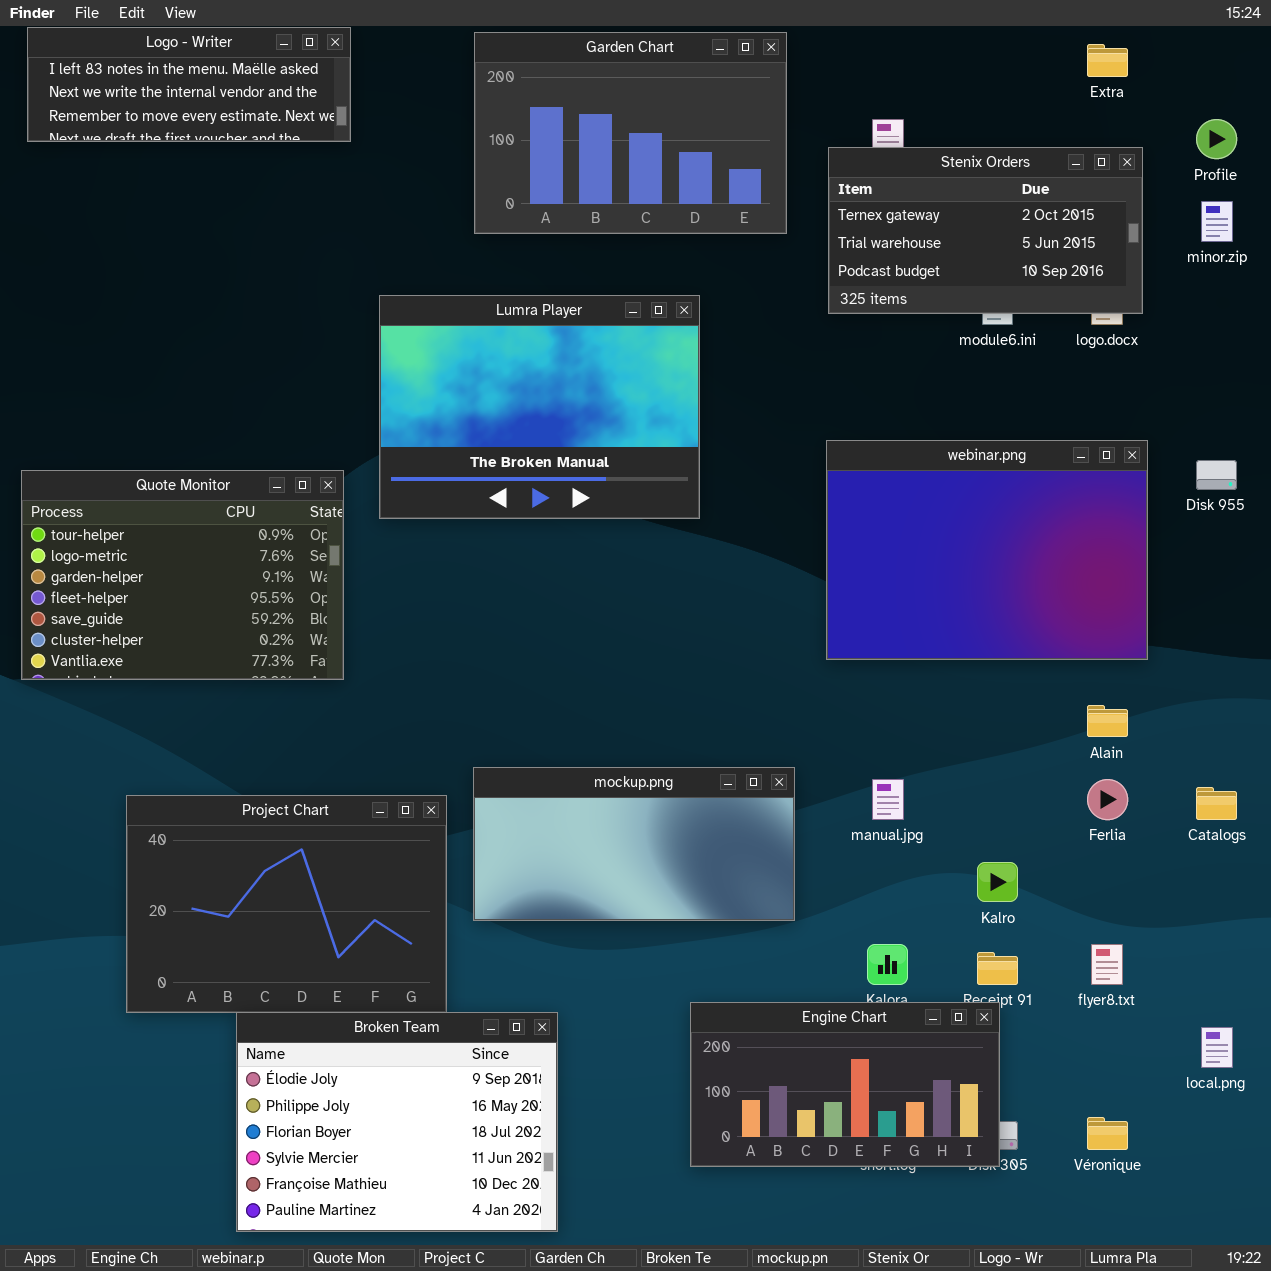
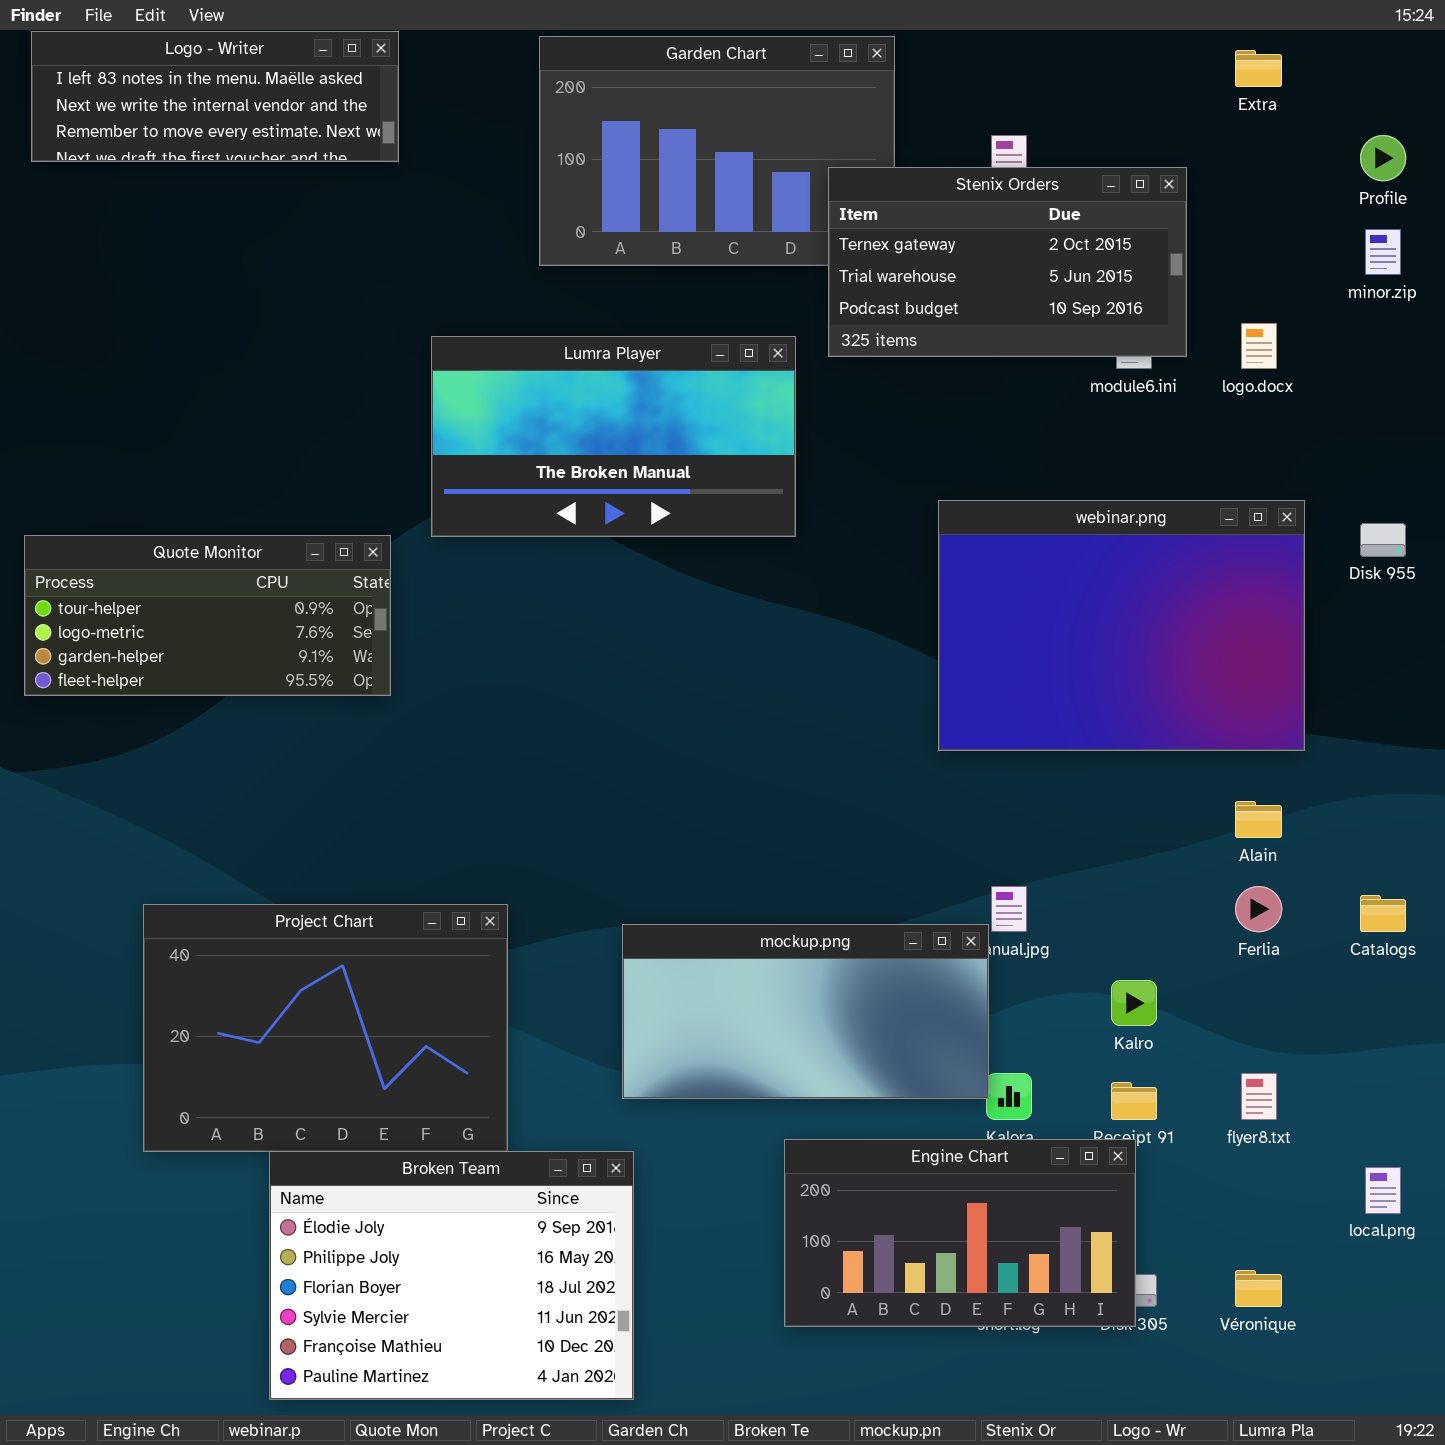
Stenix Orders: [828,147,1143,314] -> [828,167,1187,357], moved
Lumra Player: [379,295,700,519] -> [431,336,796,537], resized
Quote Monitor: [21,470,344,680] -> [24,535,391,696], resized
mockup.png: [473,767,795,921] -> [622,924,989,1099], moved

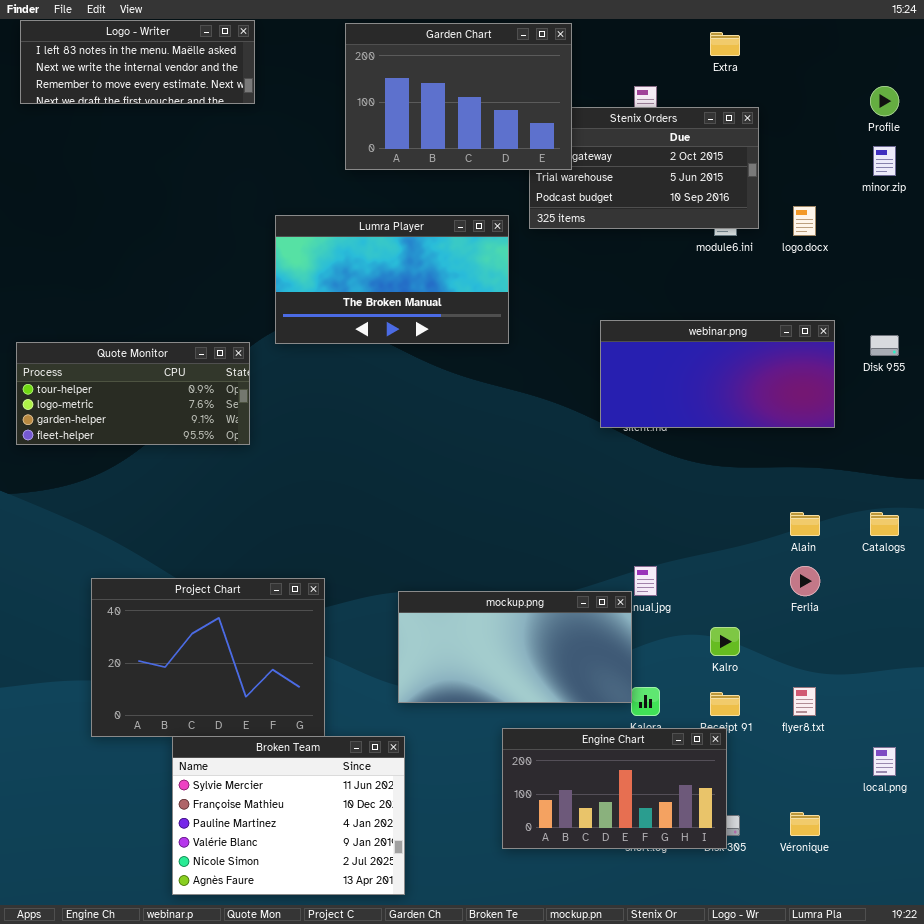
Garden Chart: [539,36,895,266] -> [345,23,572,170], raised
Extra: [1235,50,1282,87] -> [710,32,740,56], moved
webinar.png: [938,500,1305,751] -> [600,320,835,428], resized
Catalogs: [1360,895,1406,932] -> [870,512,899,536], moved
Broken Team: [269,1151,634,1400] -> [172,736,405,895], scrolled down 3 rows

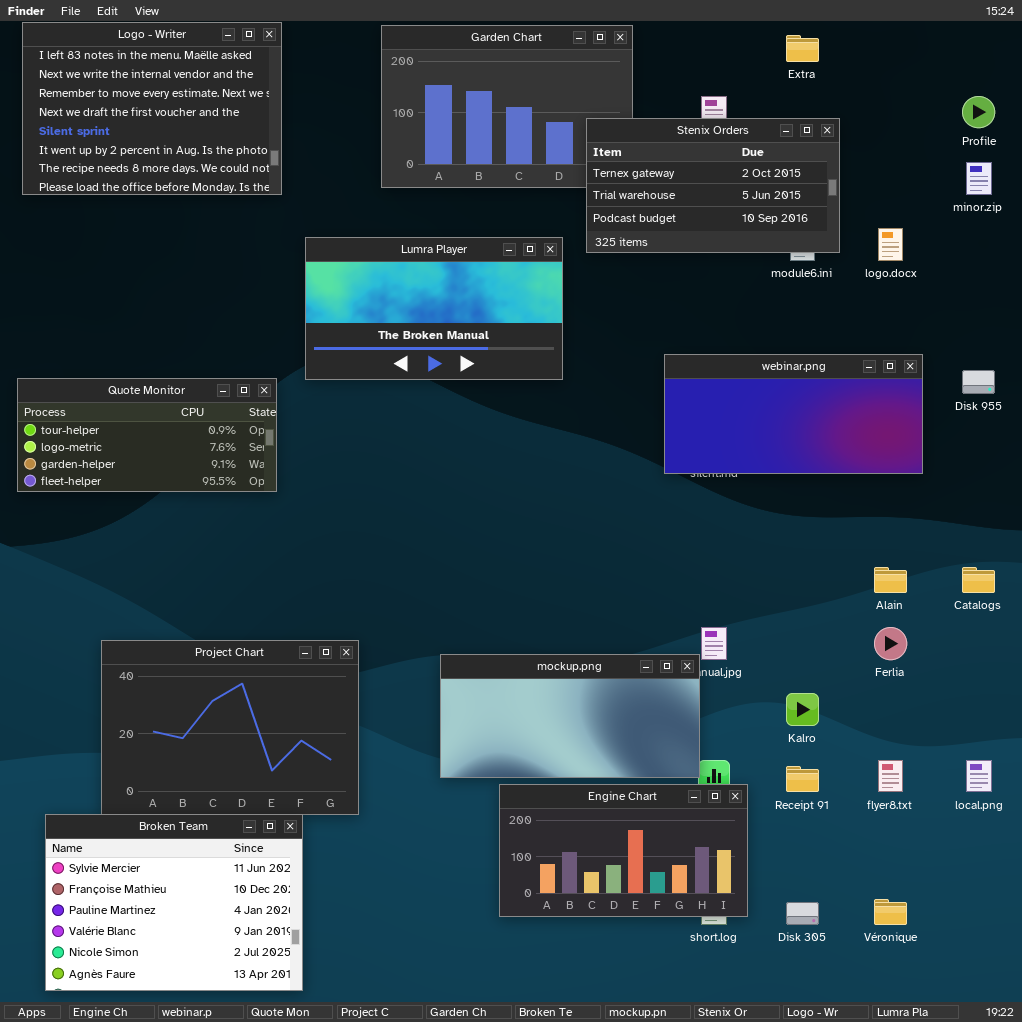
Logo - Writer: [20,20,255,104] -> [22,22,282,195], resized
Stenix Orders: [529,107,759,229] -> [586,118,840,253], raised
Engine Chart: [502,728,727,849] -> [499,784,748,917], moved
Broken Team: [172,736,405,895] -> [45,814,303,991], moved
local.png: [873,747,896,776] -> [966,760,992,792], moved

